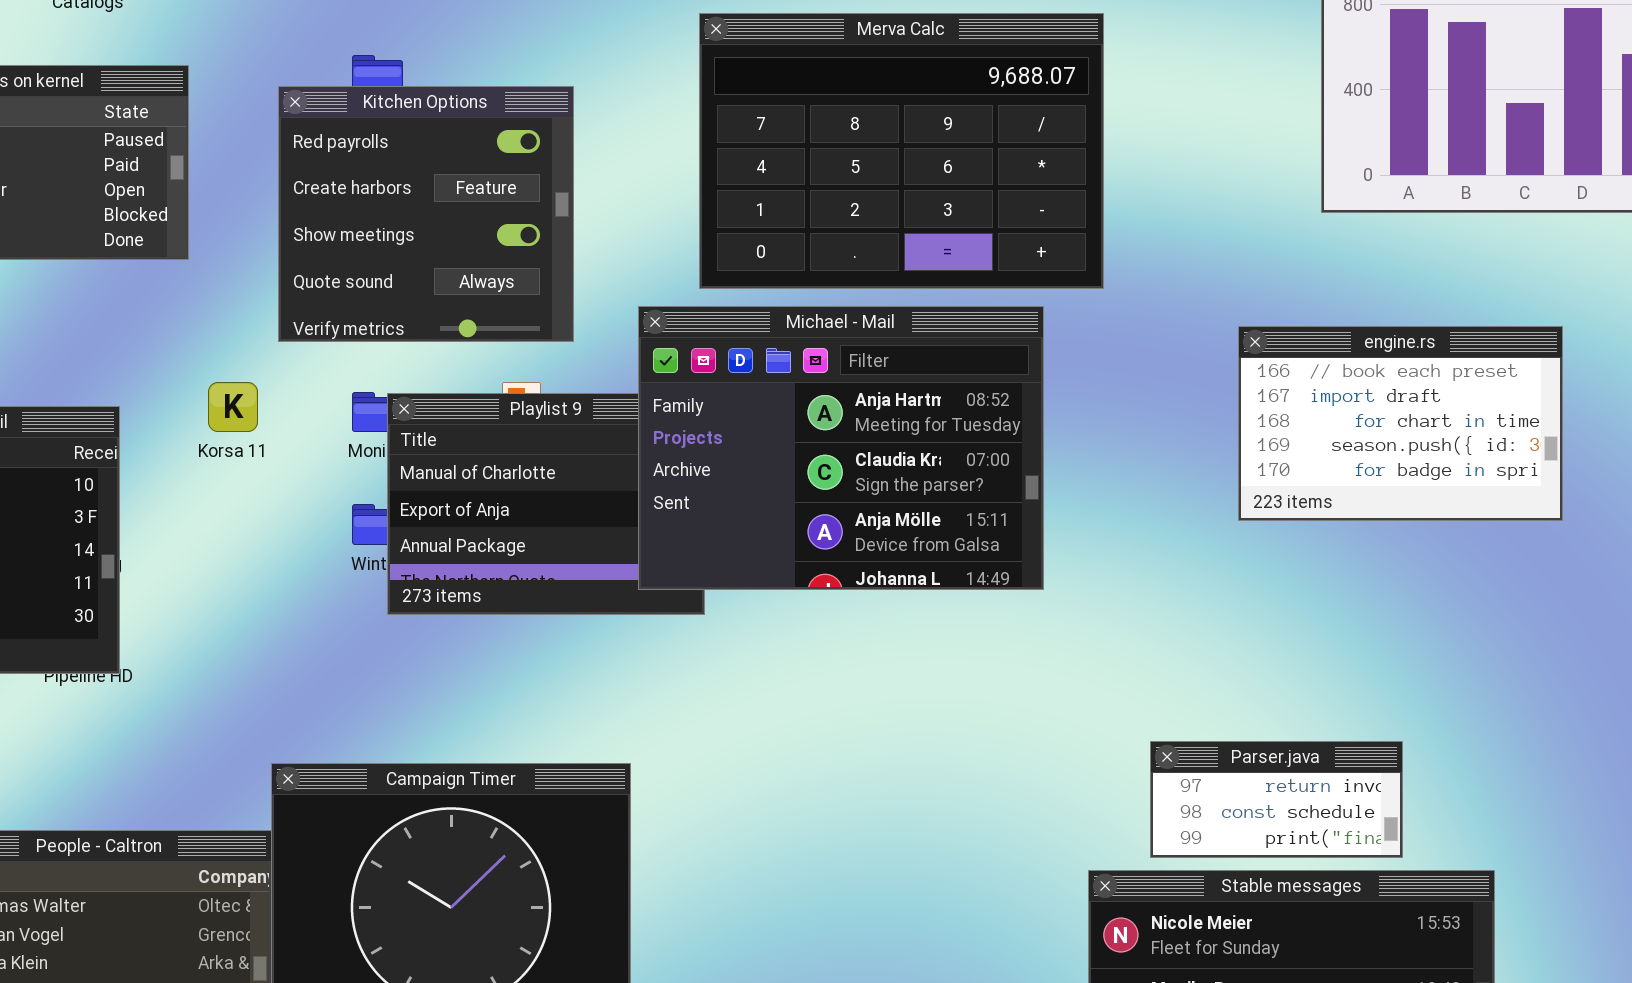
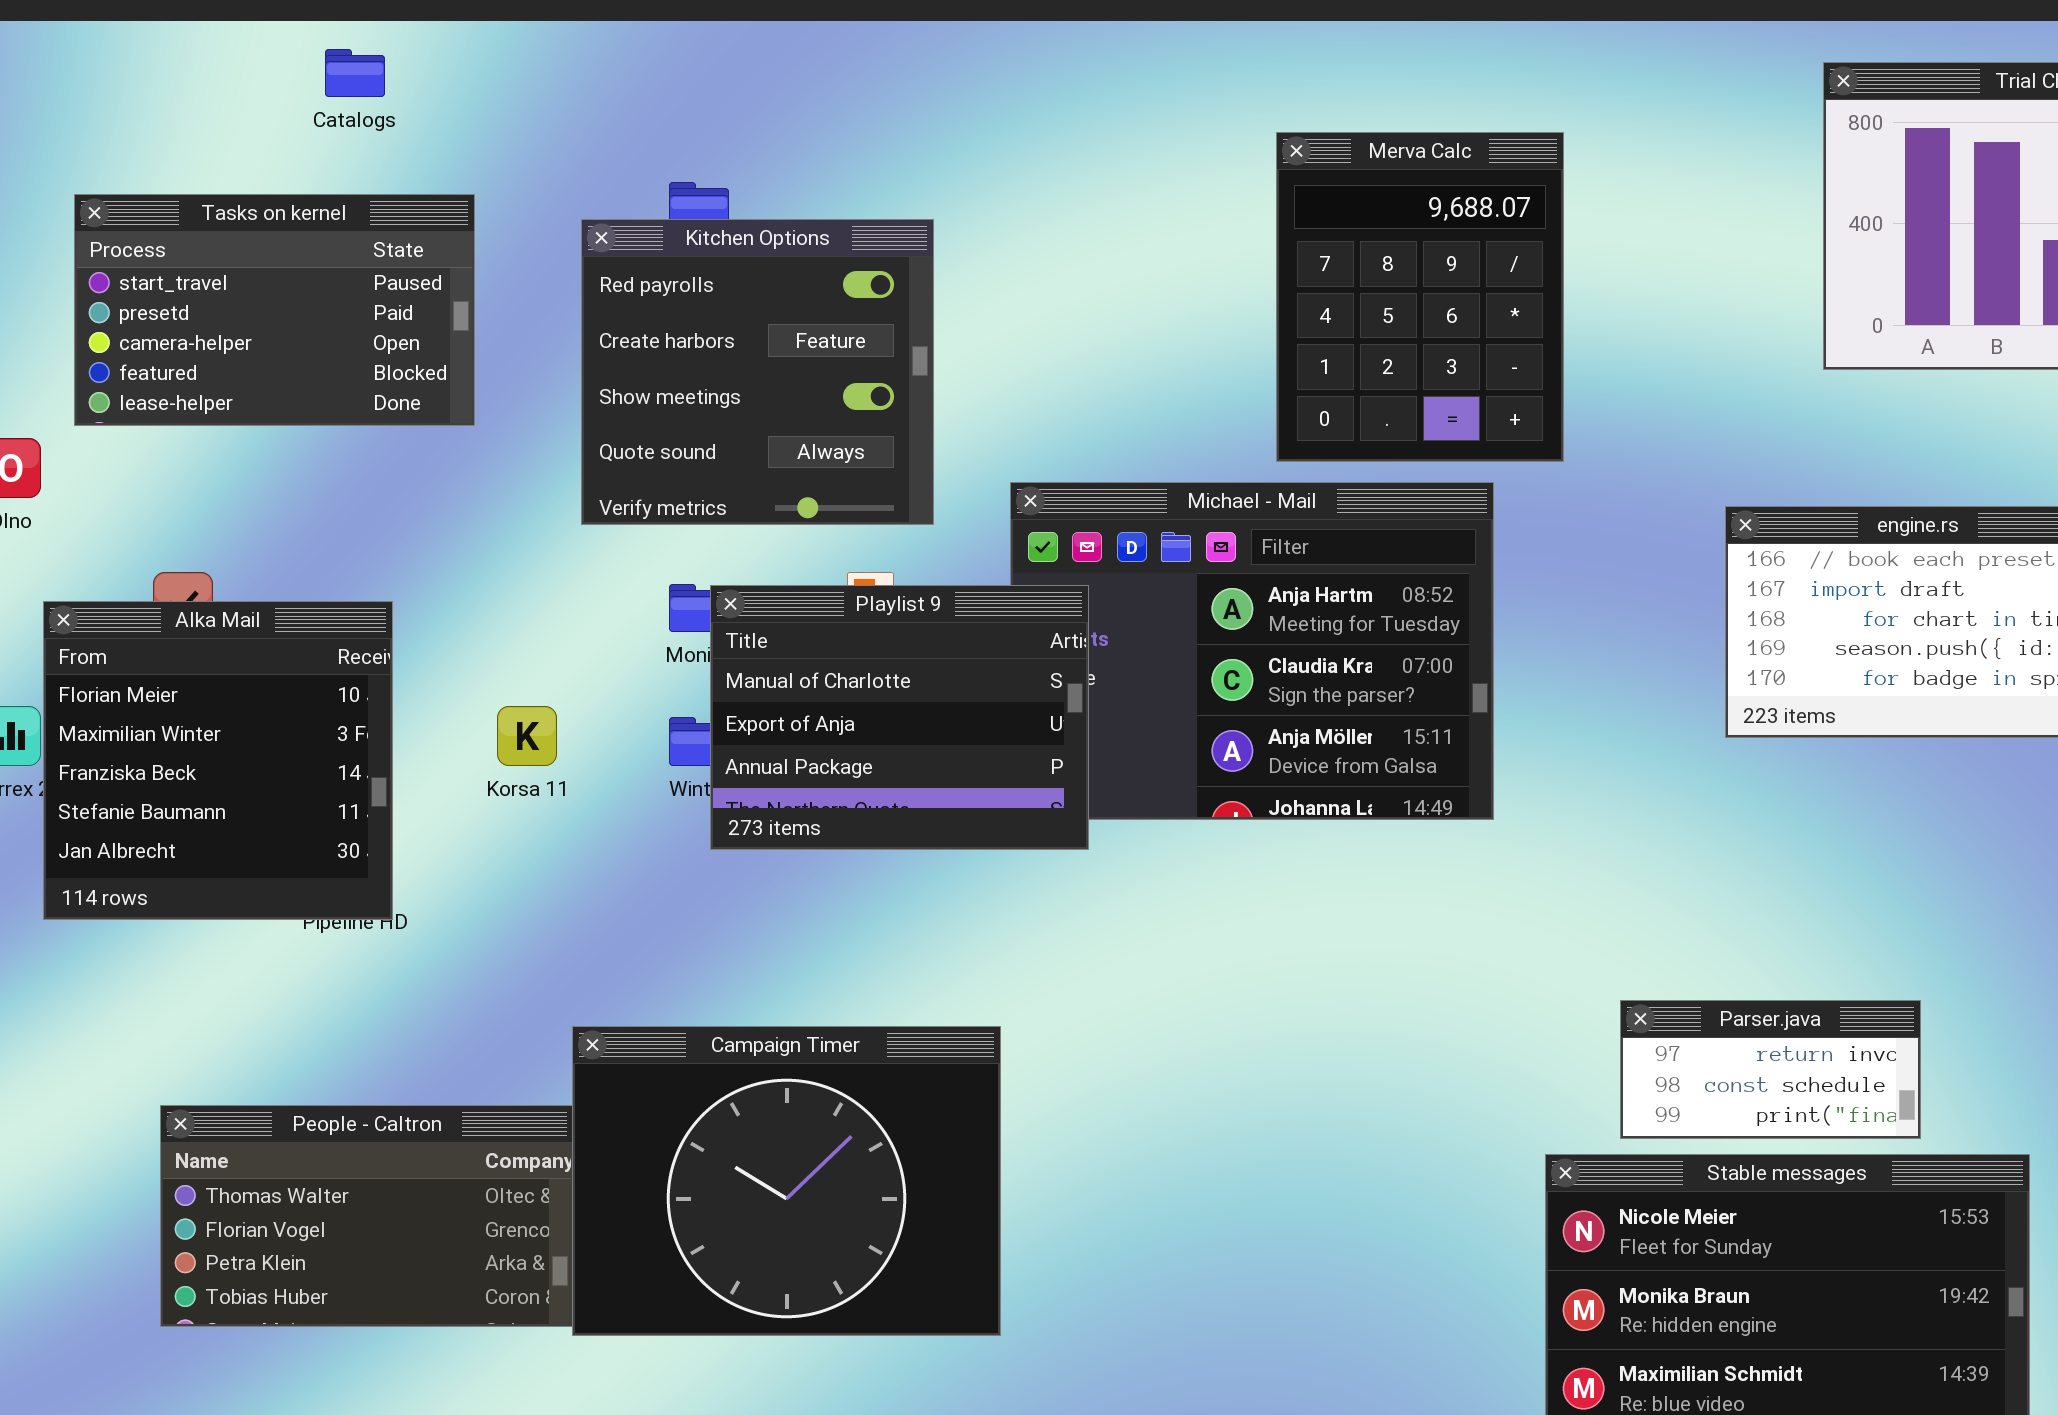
Merva Calc: [699,13,1104,289] -> [1276,132,1564,462], resized
Korsa 11: [208,382,258,432] -> [497,706,557,766], moved
Playlist 9: [387,393,705,615] -> [710,585,1089,850], raised

